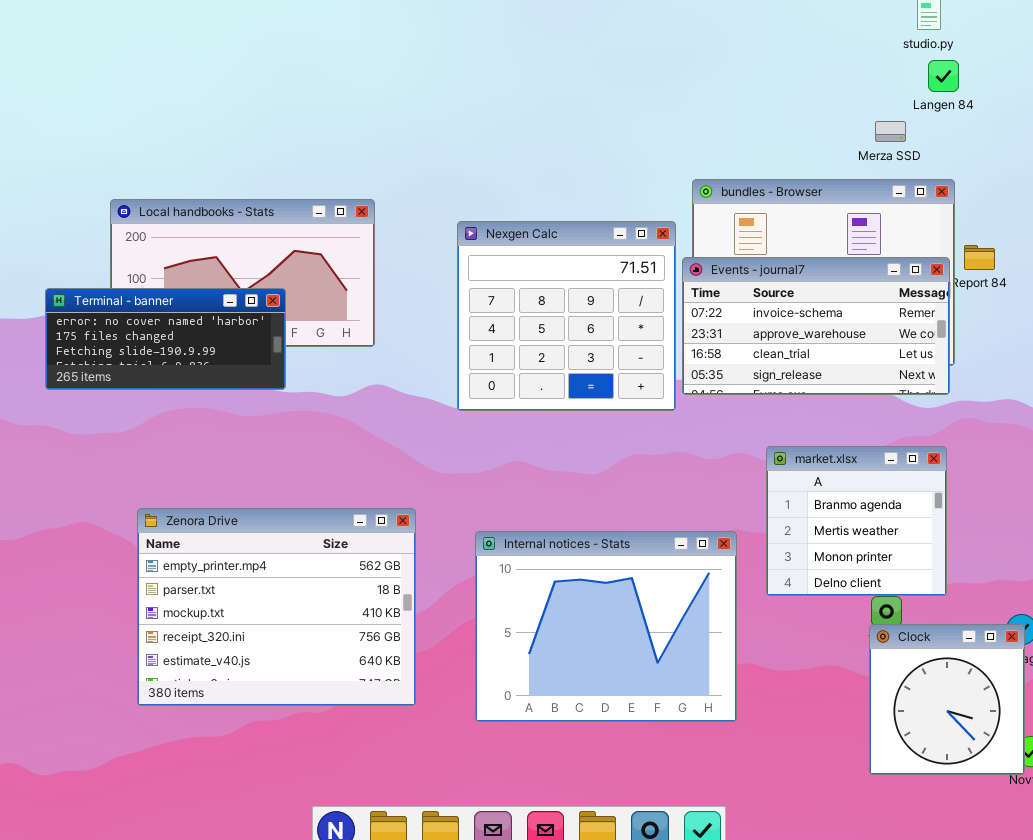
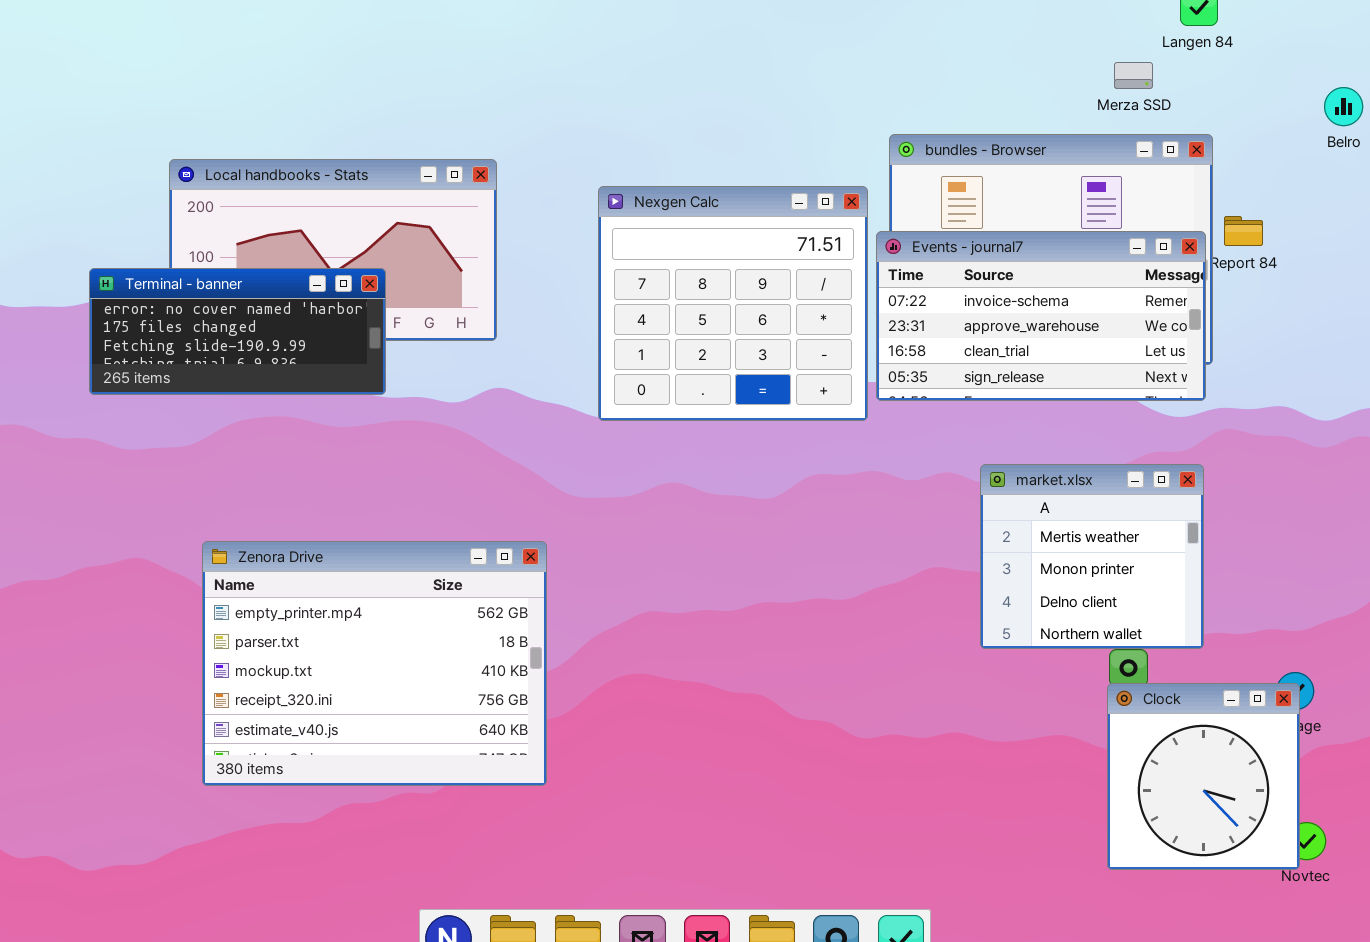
market.xlsx: [766,446,947,596] -> [980,464,1204,649], scrolled down 1 row
Internal notices - Stats: [475,531,737,722] -> none, closed

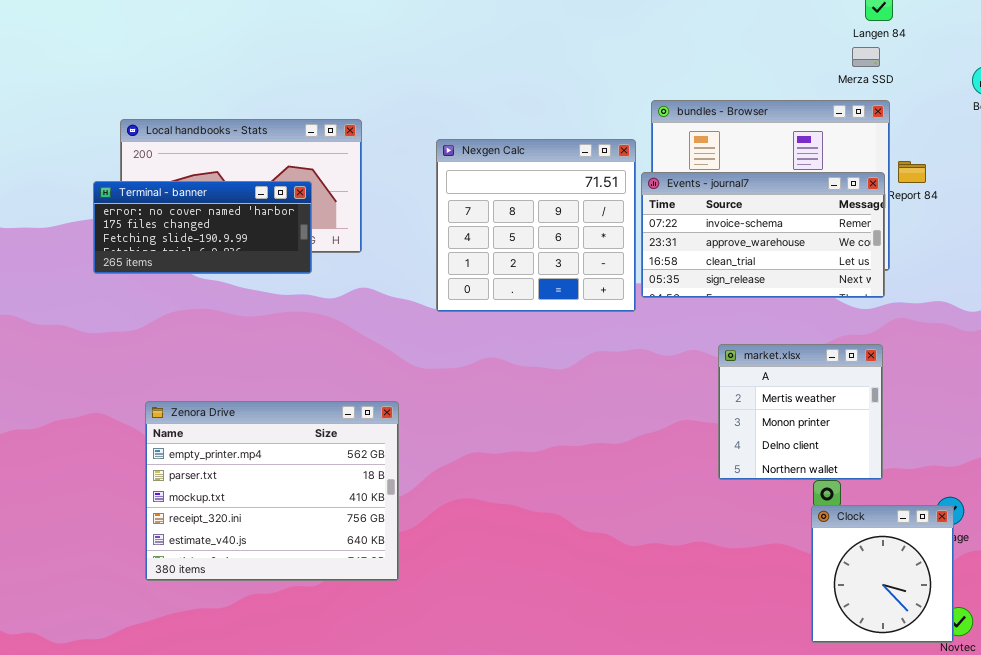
Merza SSD: [1114,62,1153,89] -> [852,47,880,67], moved
Terminal - banner: [89,268,386,395] -> [93,181,312,274], moved

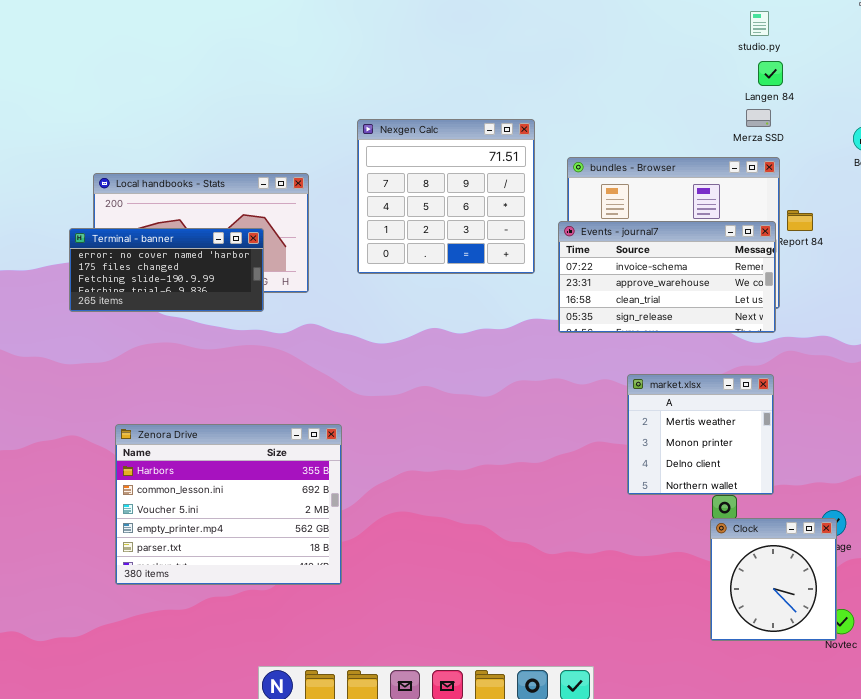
Nexgen Calc: [436,139,636,312] -> [357,119,535,274], moved
Zenora Drive: [145,401,399,581] -> [115,424,342,585], scrolled up 3 rows

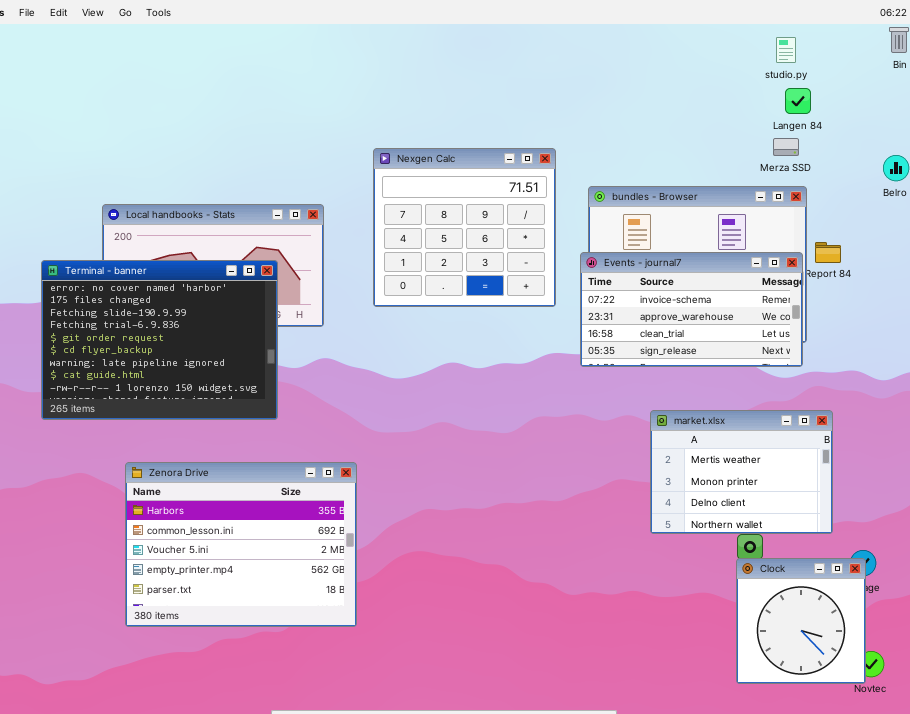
Terminal - banner: [69,228,264,312] -> [41,260,278,420], resized
market.xlsx: [627,374,774,495] -> [650,410,833,534], resized

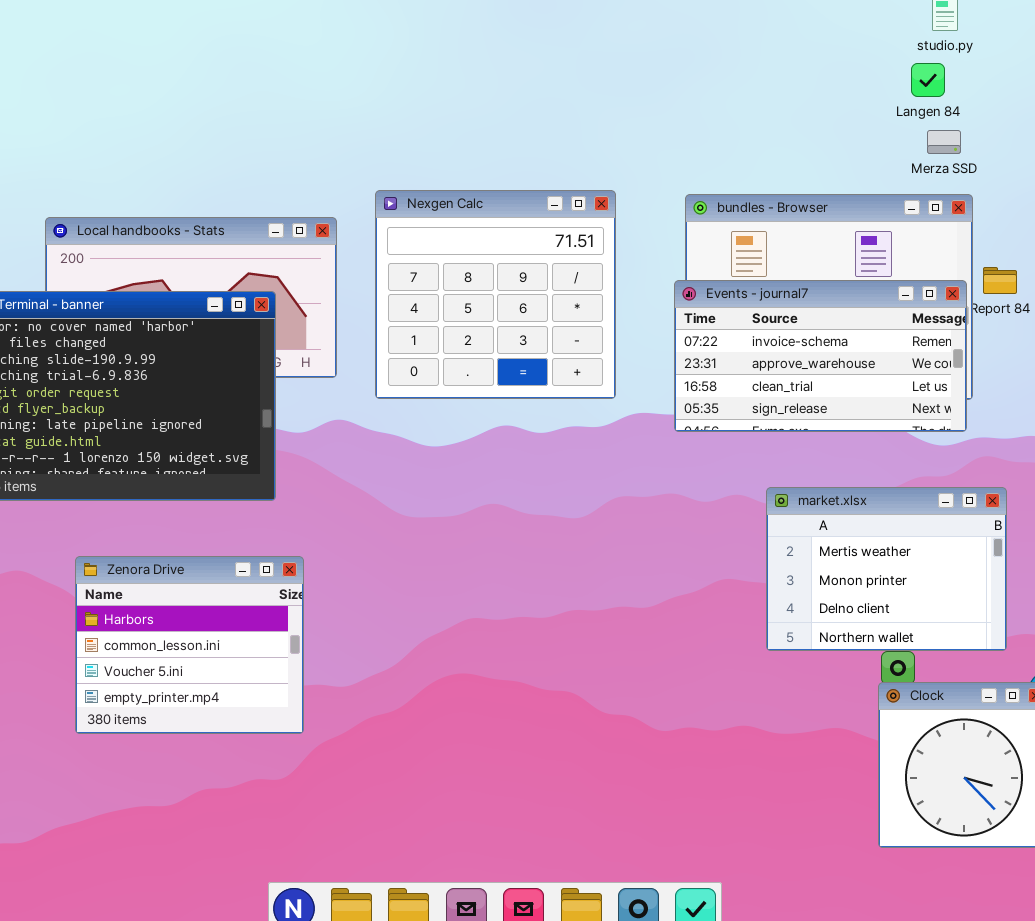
Langen 84: [785,88,811,114] -> [911,63,945,97], moved
Nexgen Calc: [373,148,556,307] -> [375,190,616,399], moved
Zenora Drive: [125,462,357,627] -> [75,556,304,734], resized

